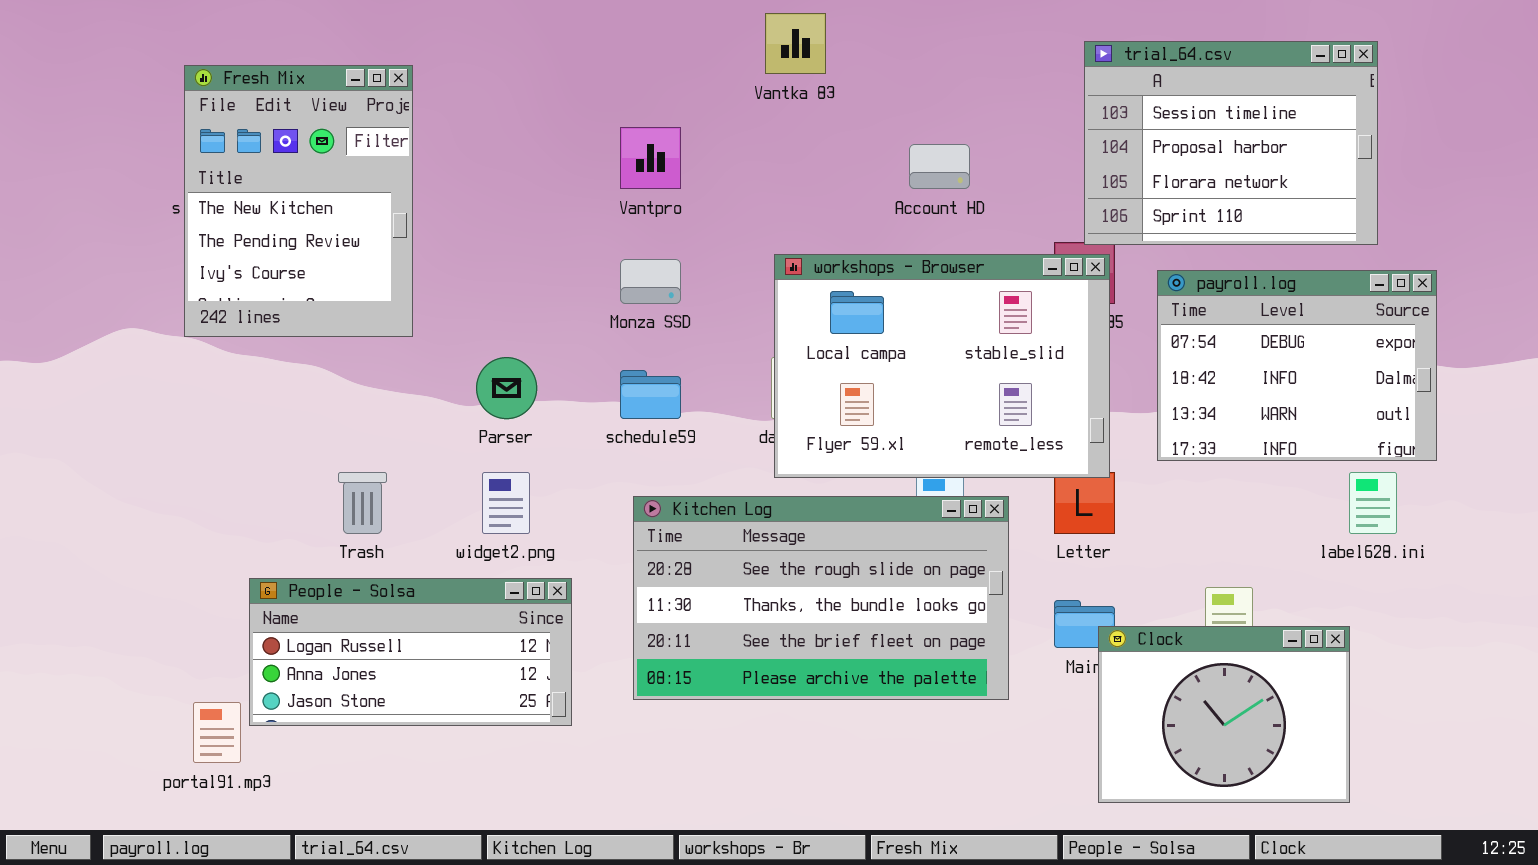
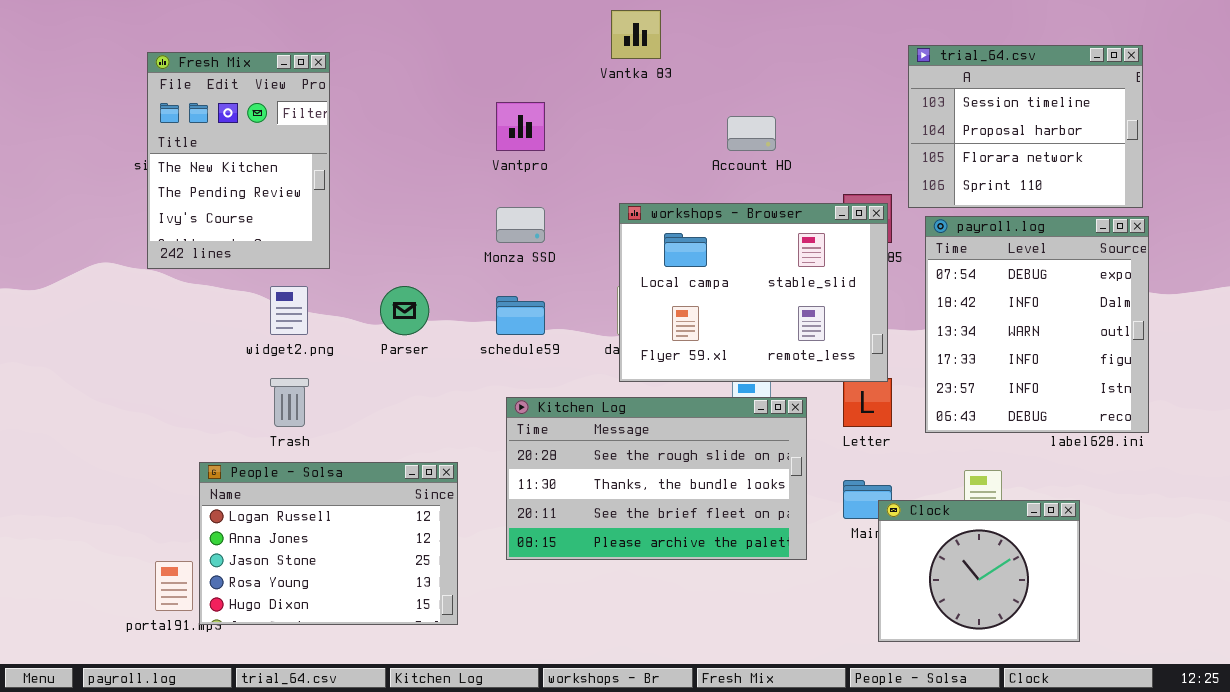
trial_64.csv: [1084,41,1378,245] -> [908,45,1143,208], moved
payroll.log: [1157,270,1437,461] -> [925,216,1149,433], resized
widget2.png: [482,472,530,534] -> [270,286,308,335], moved
People - Solsa: [249,578,572,726] -> [199,462,458,625], resized

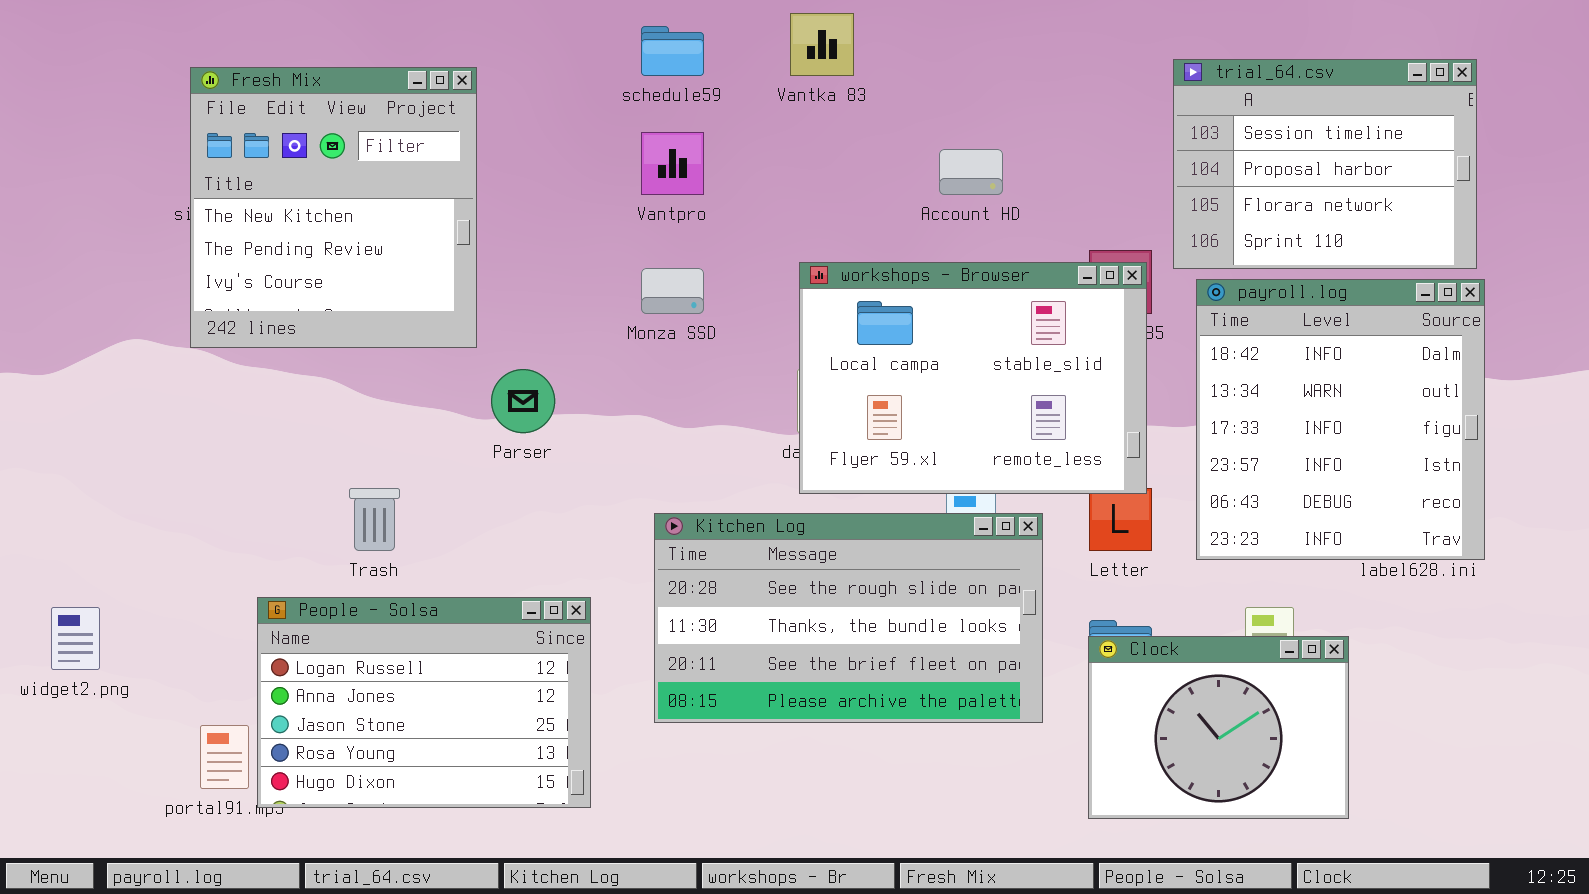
Fresh Mix: [147,52,330,269] -> [190,67,477,348], resized
payroll.log: [925,216,1149,433] -> [1196,279,1485,560], scrolled down 1 row
widget2.png: [270,286,308,335] -> [51,607,100,670], moved
schedule59: [496,296,545,335] -> [641,26,704,76], moved
Clock: [878,500,1080,642] -> [1088,636,1349,819], moved

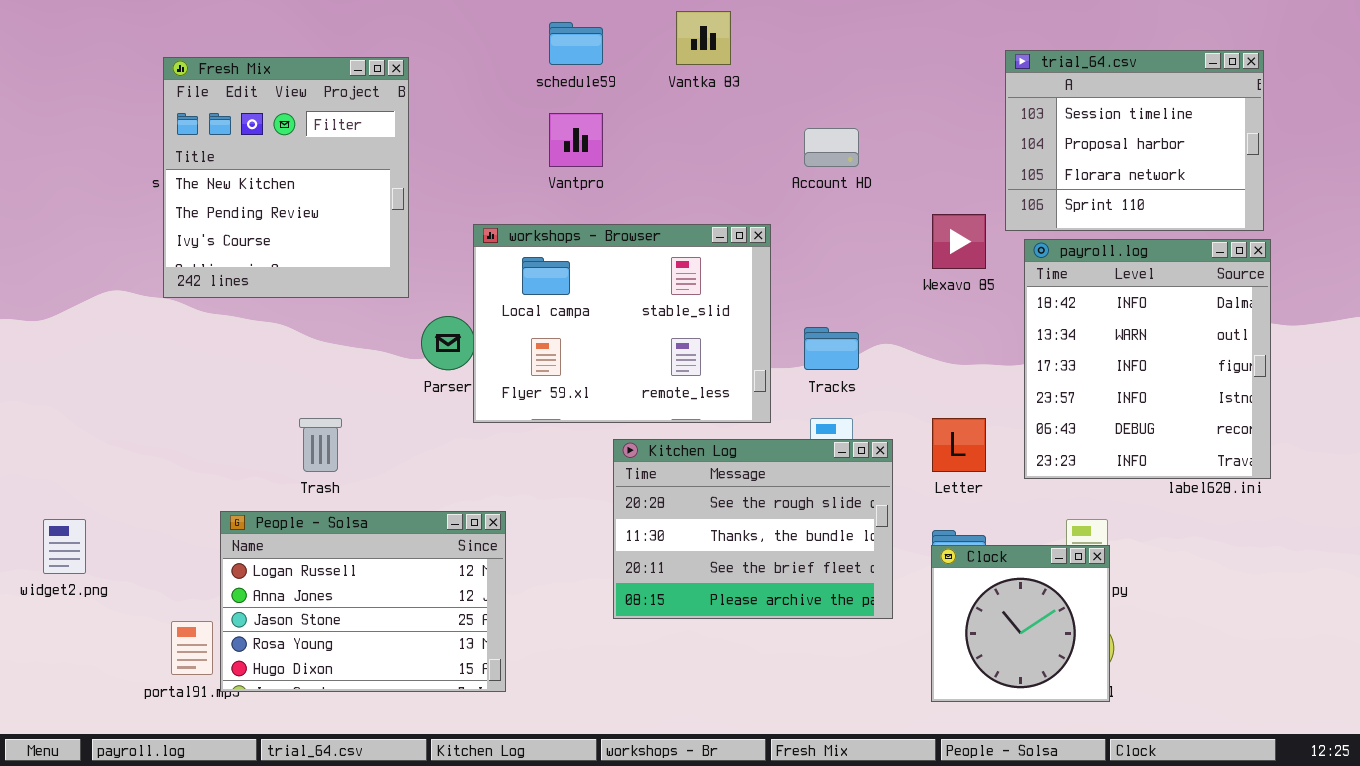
workshops - Browser: [799,262,1147,494] -> [473,224,771,423], moved
Kitchen Log: [654,513,1043,723] -> [613,439,893,619], resized
Clock: [1088,636,1349,819] -> [931,545,1110,702], resized

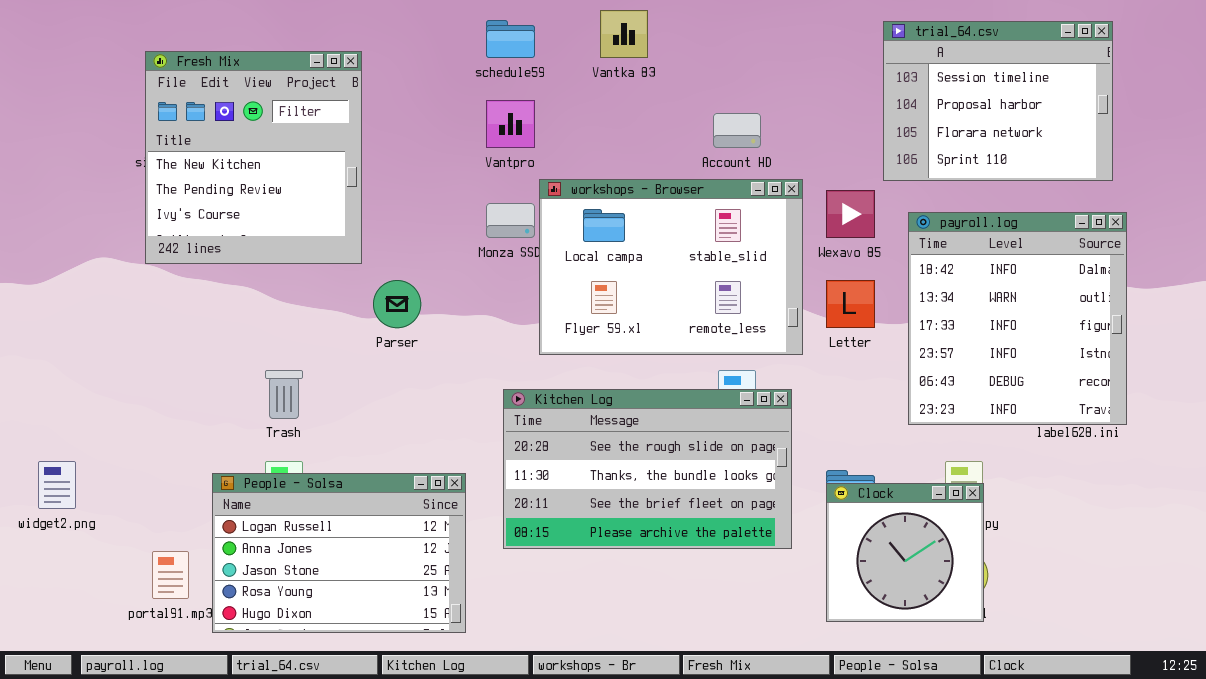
trial_64.csv: [1005,50,1264,231] -> [883,21,1113,181], moved
workshops - Browser: [473,224,771,423] -> [539,179,803,355], moved
Letter: [932,418,986,472] -> [826,280,875,328], moved
Kitchen Log: [613,439,893,619] -> [503,389,792,549], resized
People - Solsa: [220,511,506,692] -> [212,473,466,633], moved

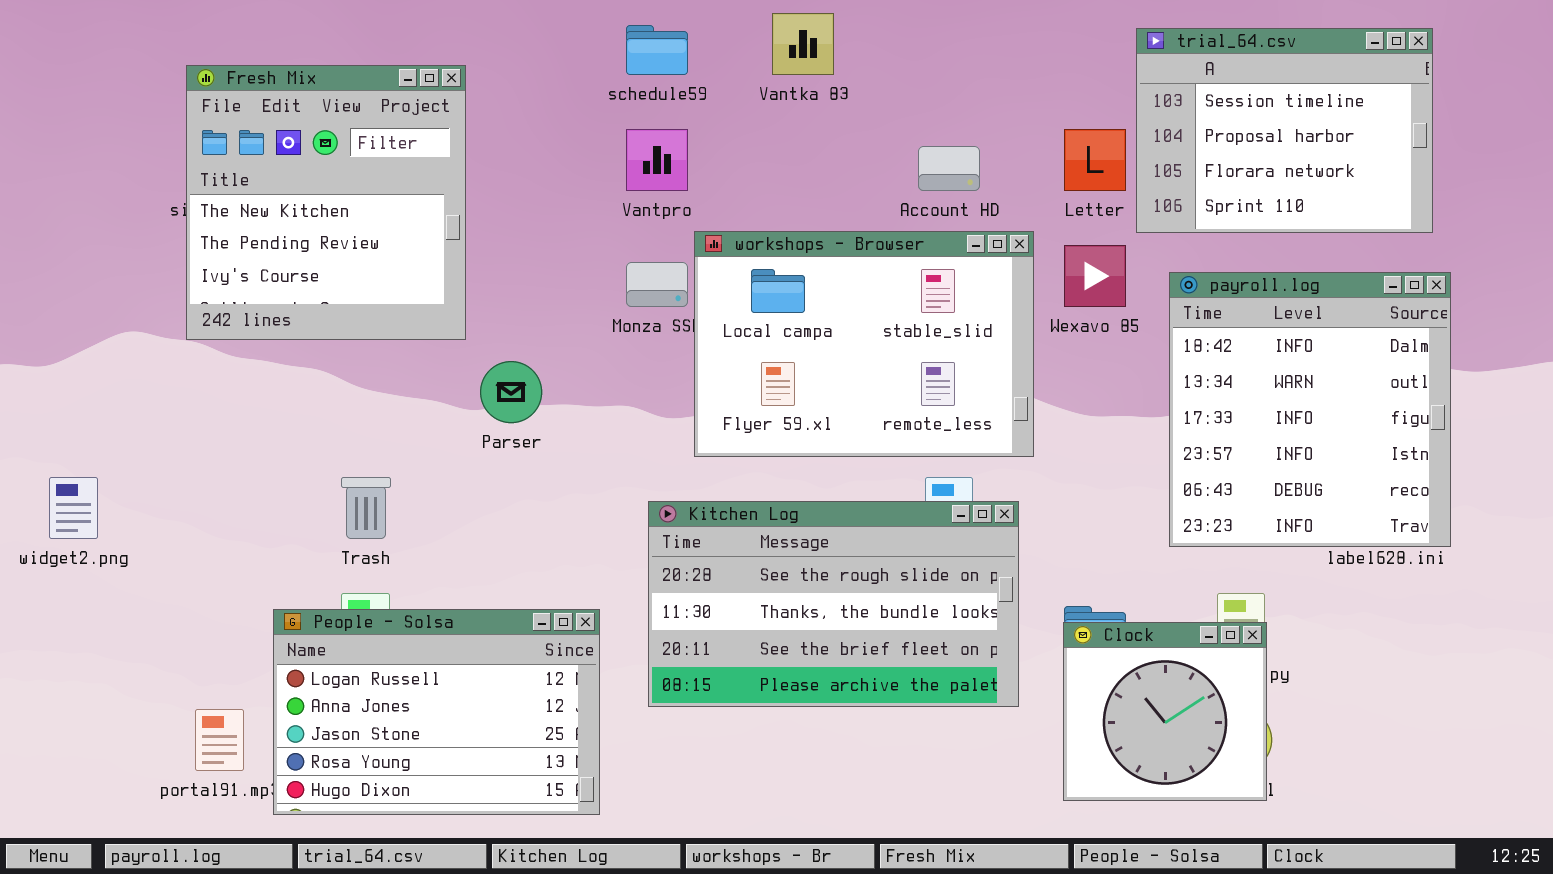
Letter: [826,280,875,328] -> [1064,129,1126,191], moved
widget2.png: [38,461,76,509] -> [49,477,98,539], moved

